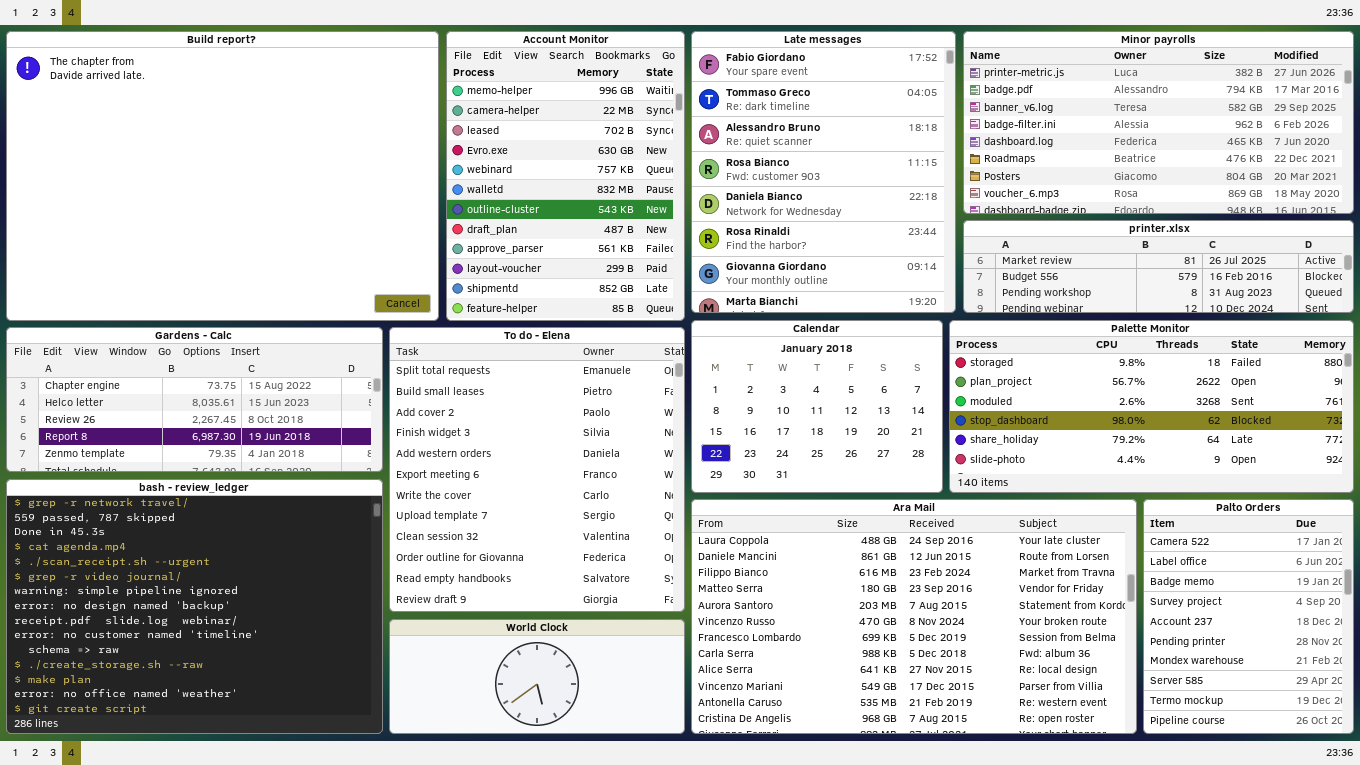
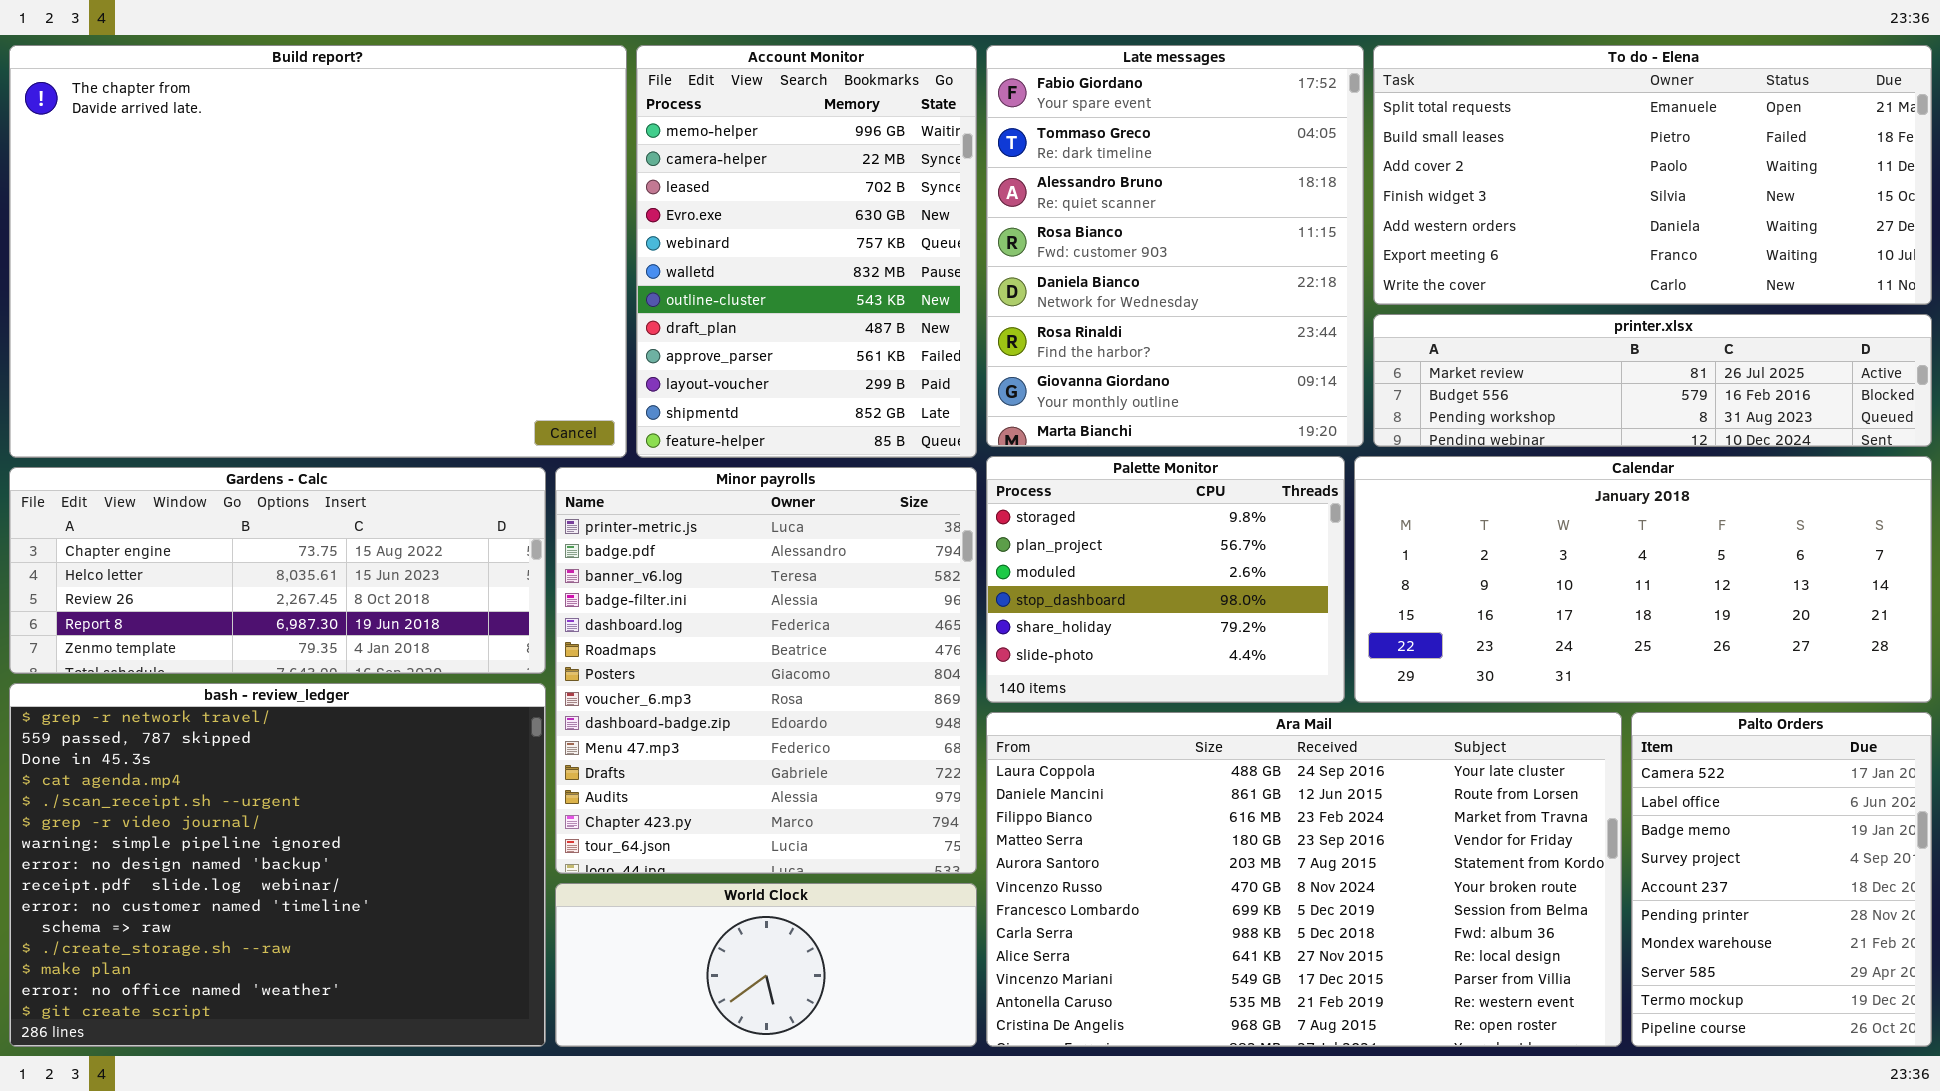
Minor payrolls: [963,31,1354,214] -> [555,467,977,874], moved, resized
Calendar: [691,320,943,493] -> [1354,456,1932,703], moved, resized
Palette Monitor: [949,320,1354,493] -> [986,456,1345,703], moved, resized
To do - Elena: [389,327,685,612] -> [1373,45,1932,305], moved, resized

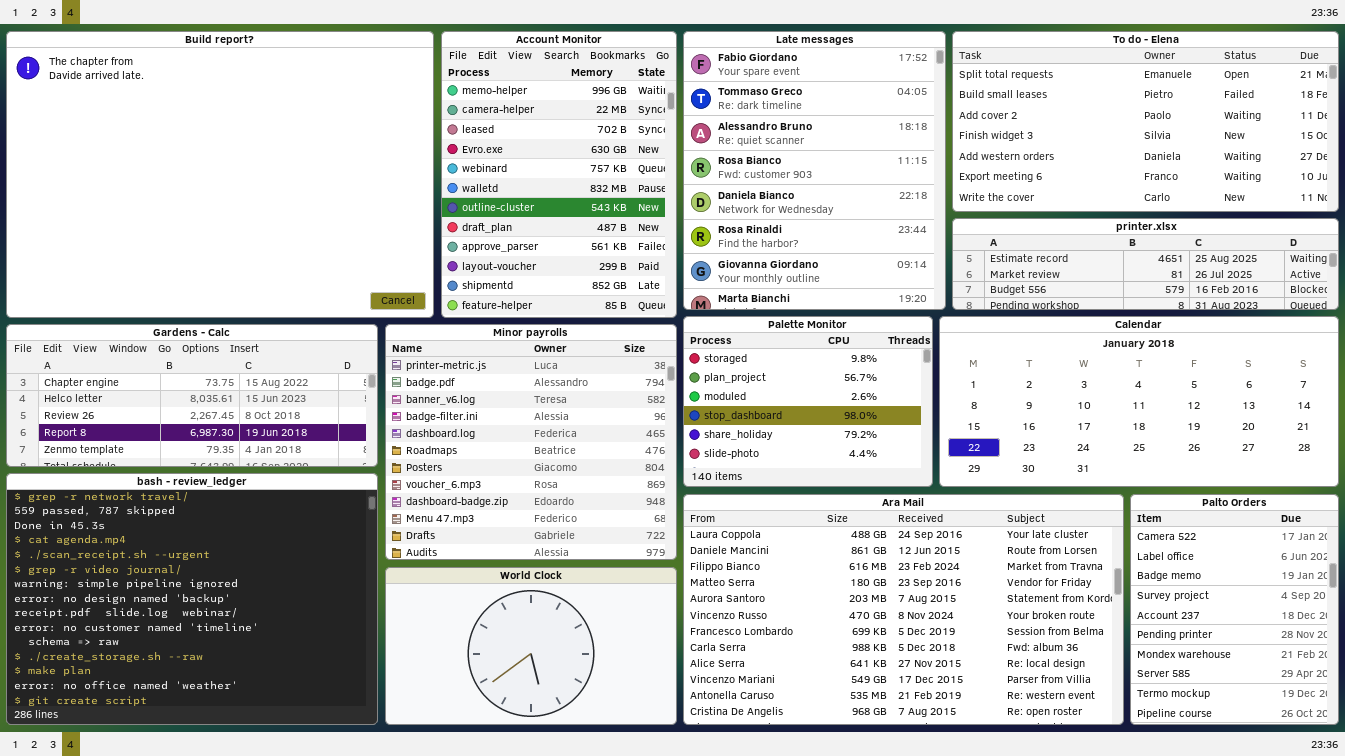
printer.xlsx: [1373,314,1932,447] -> [952,218,1339,310], scrolled up 1 row
Minor payrolls: [555,467,977,874] -> [385,324,677,560], resized
World Clock: [555,883,977,1047] -> [385,567,677,725], resized

